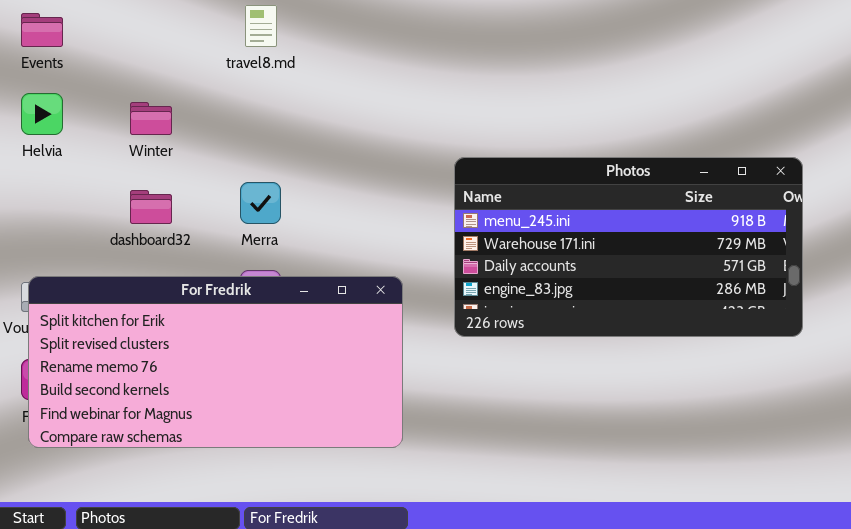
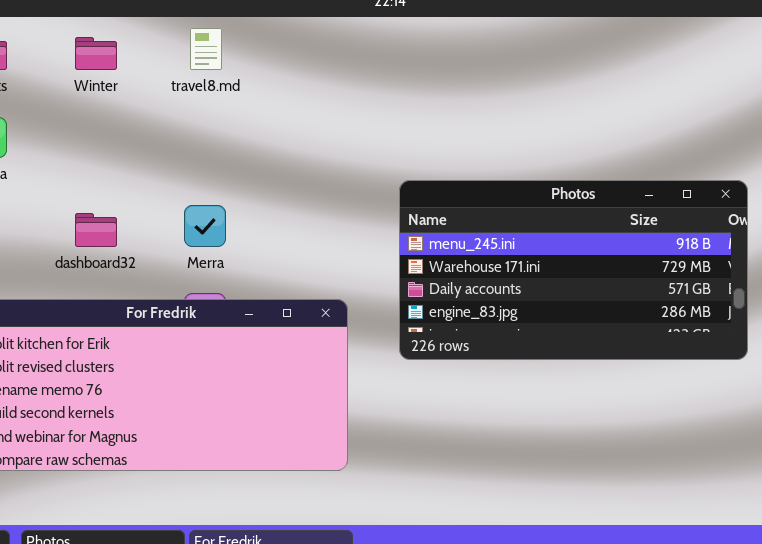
Winter: [130,102,172,135] -> [75,37,117,70], moved

